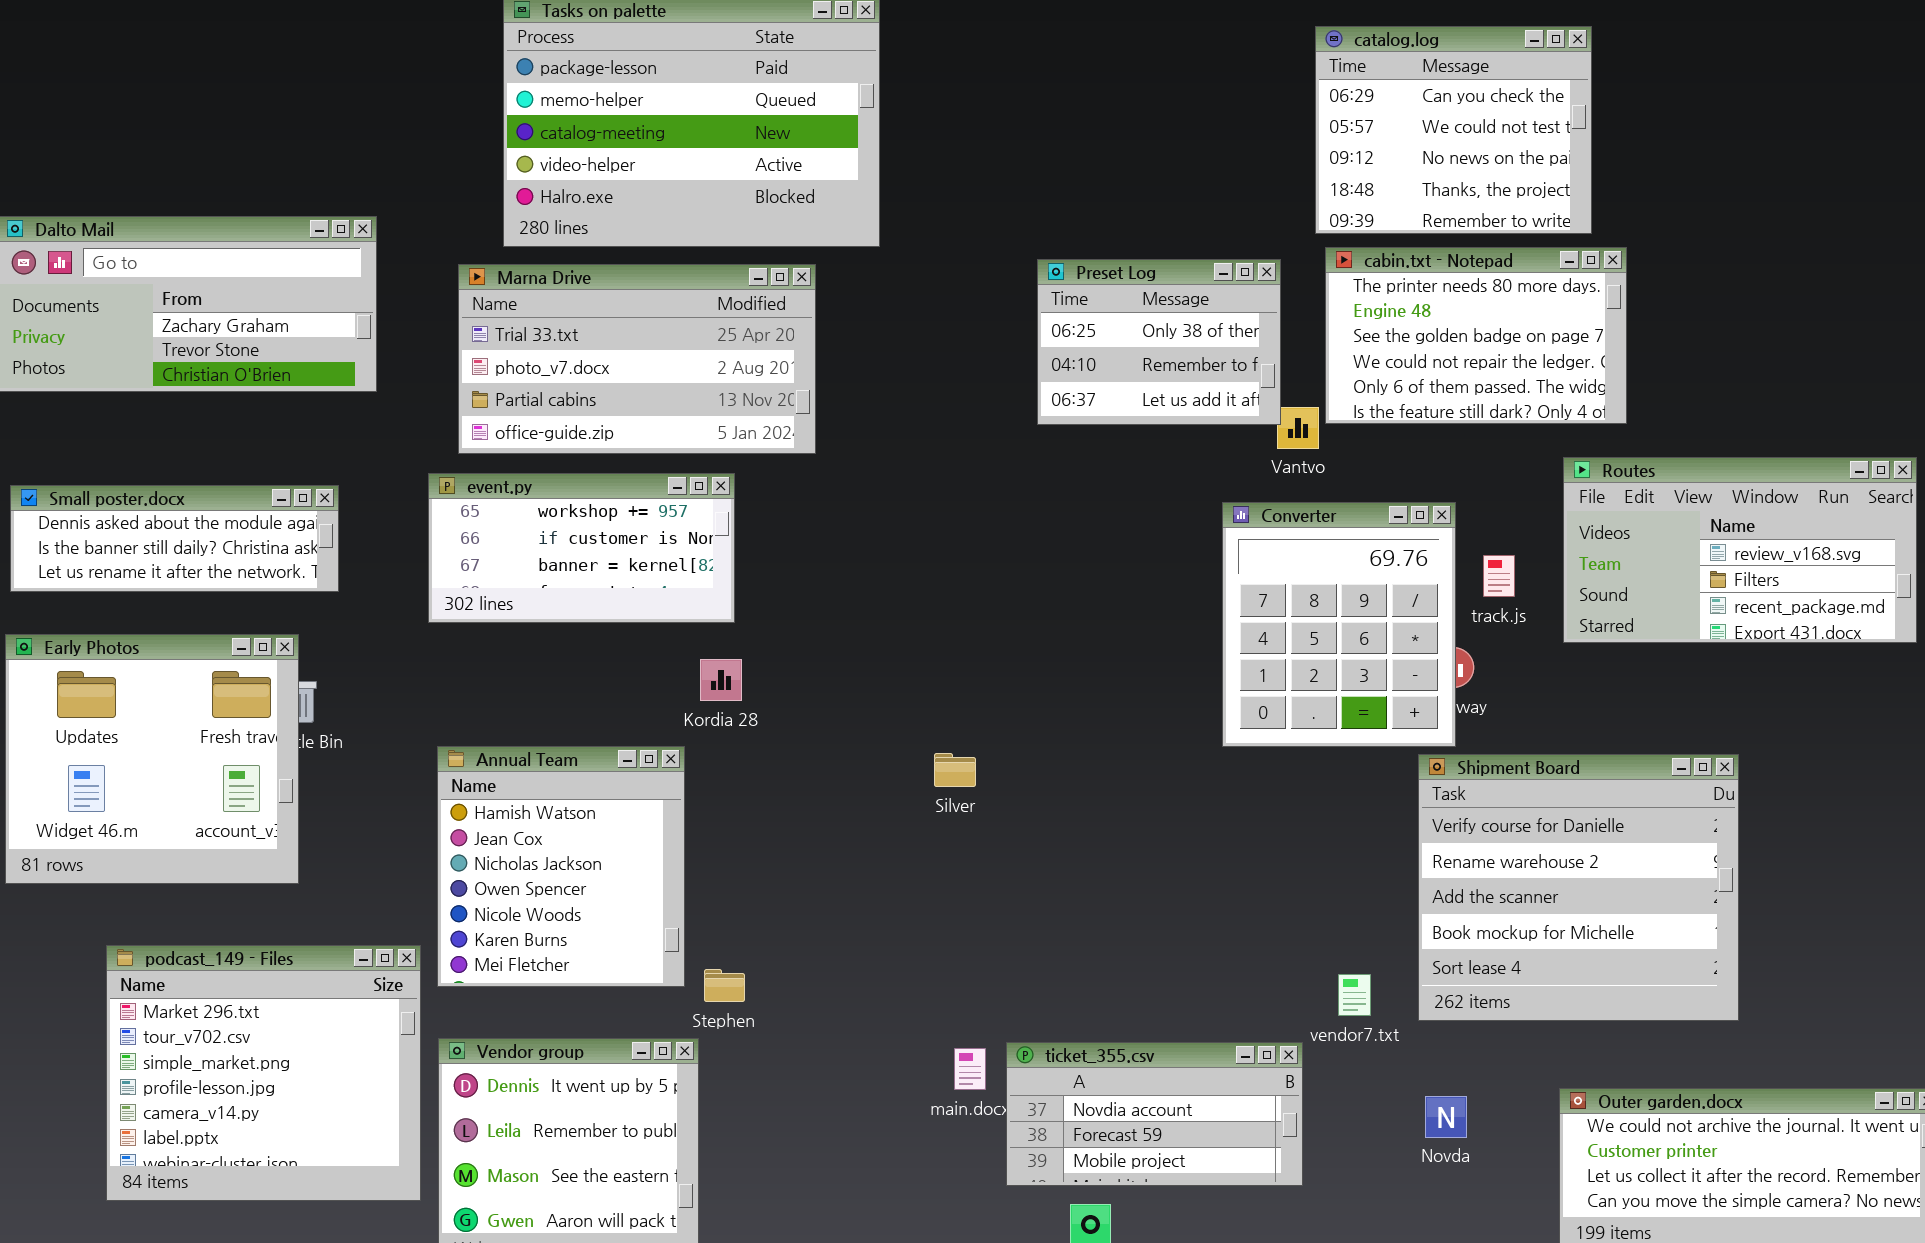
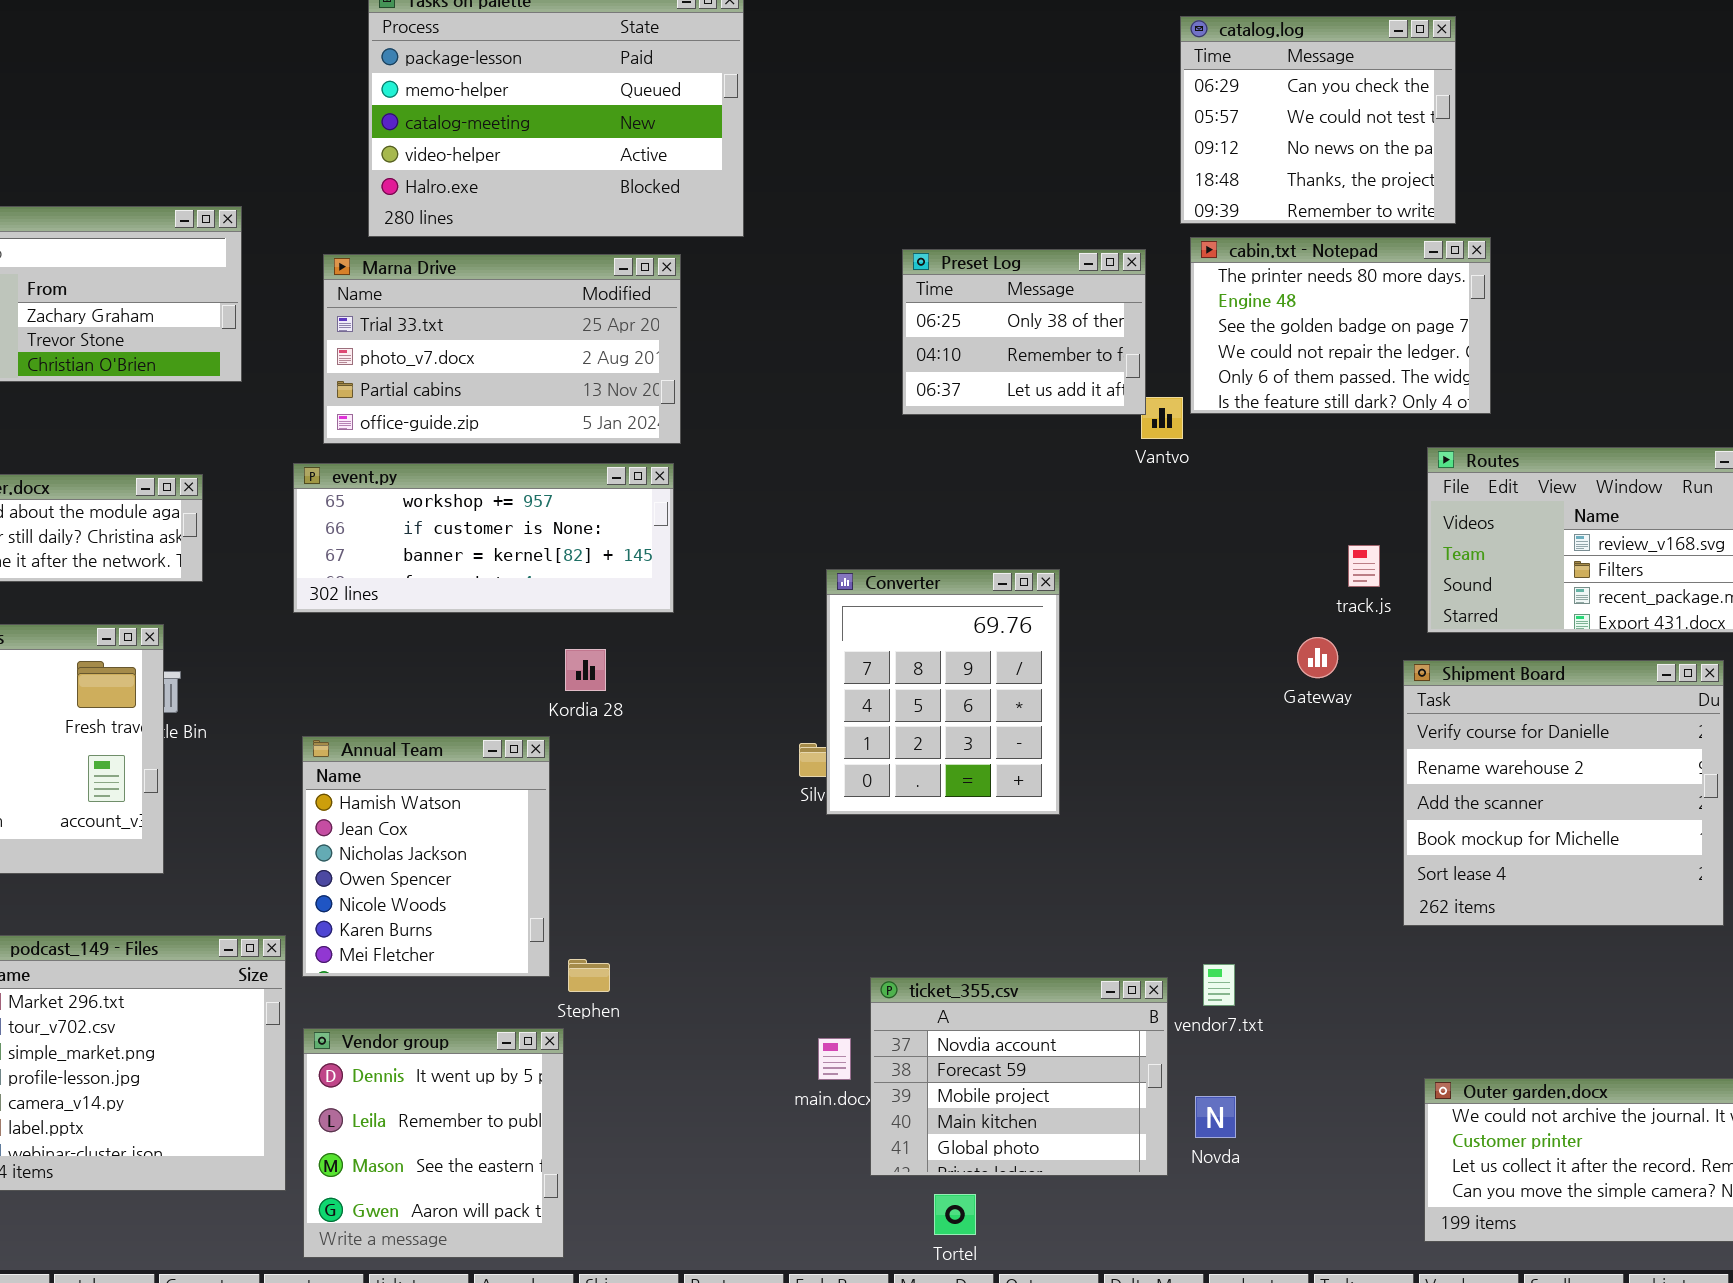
event.py: [428,473,735,623] -> [293,463,674,613], resized
Converter: [1222,502,1456,747] -> [826,569,1060,815], moved
Shipment Board: [1418,754,1739,1021] -> [1403,660,1724,926], moved
ticket_355.csv: [1006,1042,1303,1186] -> [870,977,1168,1176], resized
Novda: [1425,1096,1467,1138] -> [1195,1096,1236,1138], moved

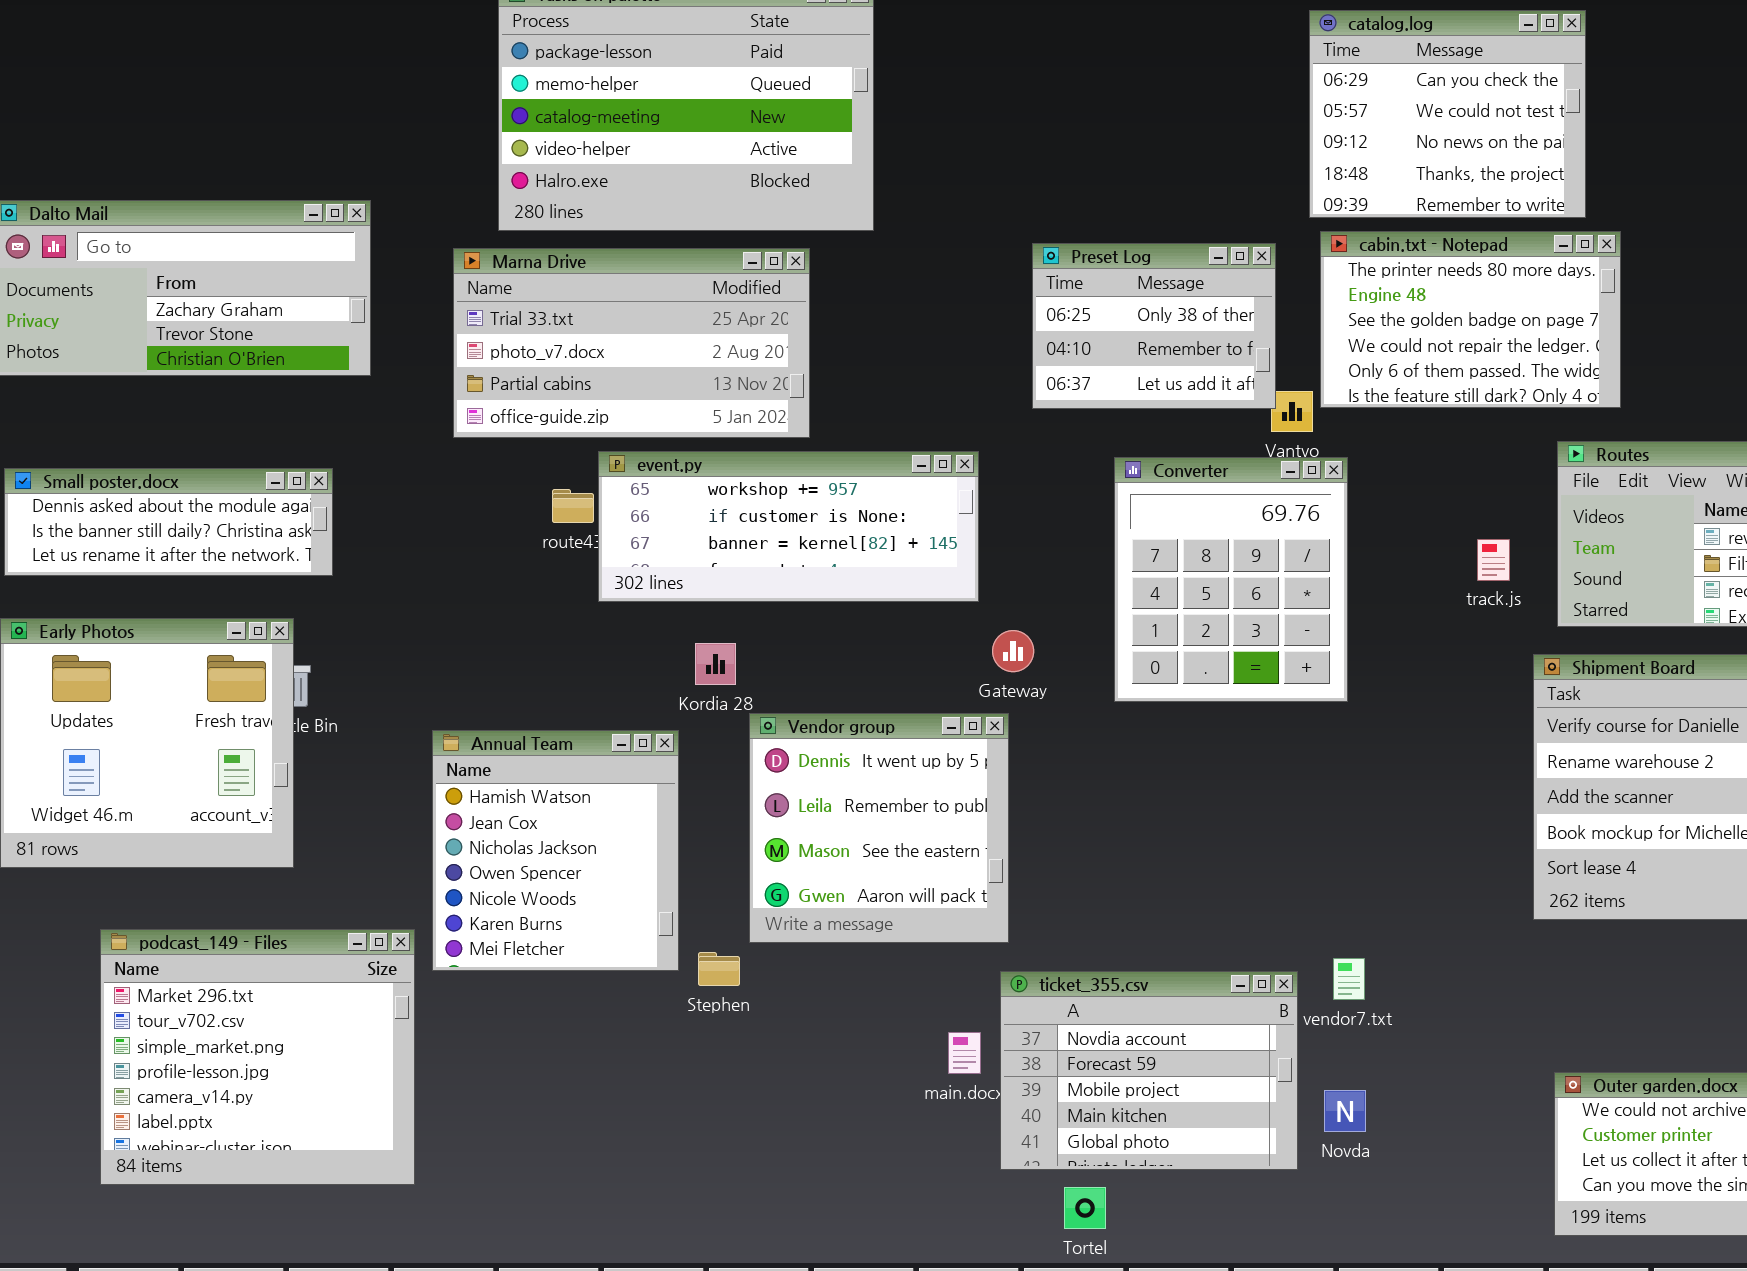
event.py: [293,463,674,613] -> [598,451,979,602], moved
Converter: [826,569,1060,815] -> [1114,457,1348,702], moved
Gateway: [1297,637,1338,678] -> [992,630,1034,672], moved
Vendor group: [303,1028,564,1258] -> [749,713,1009,943], moved

